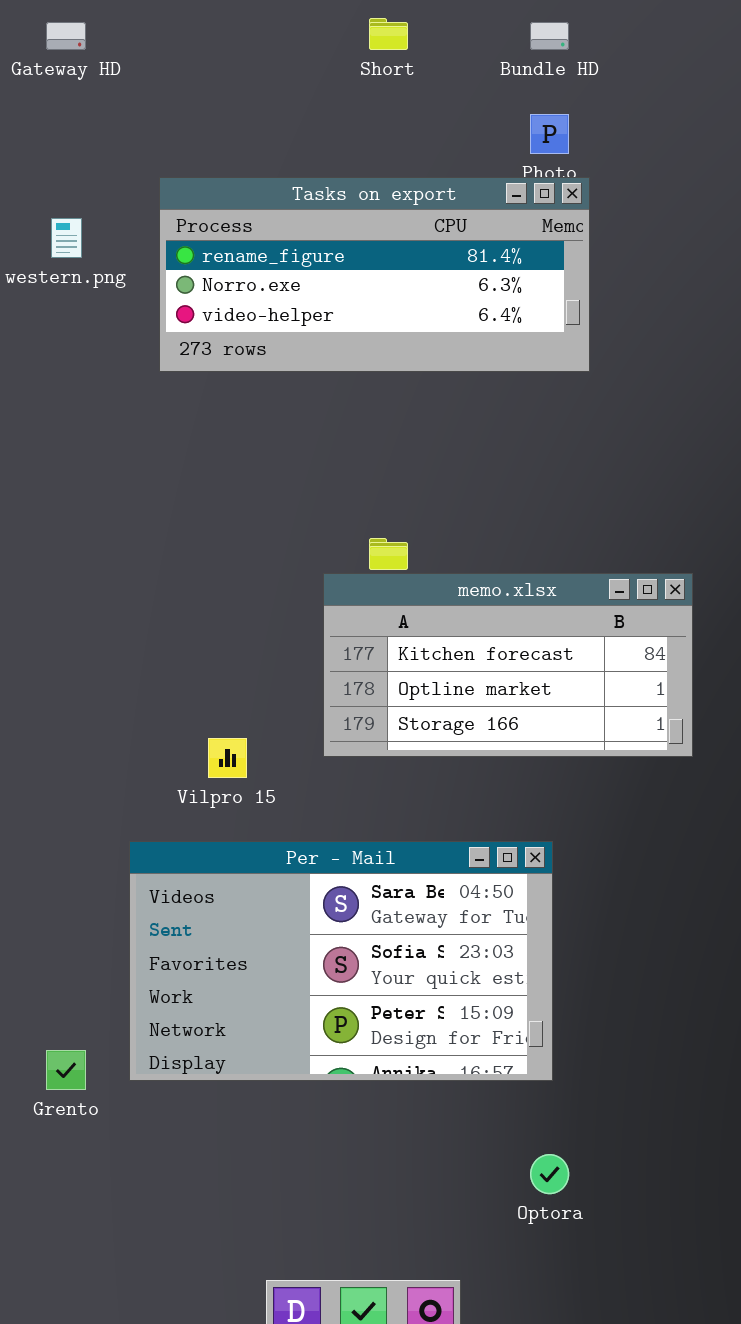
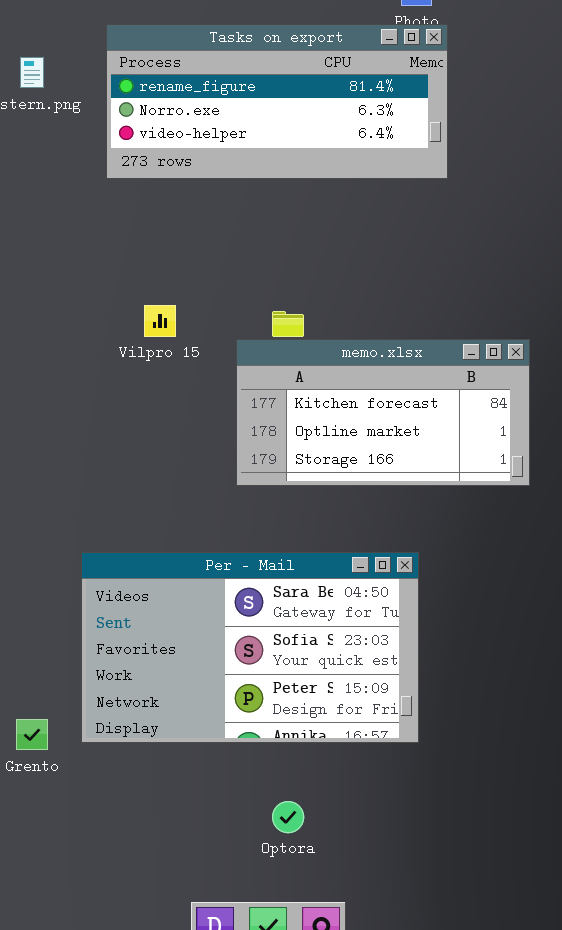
Vilpro 15: [208,738,247,778] -> [144,305,176,337], moved
Optora: [530,1154,569,1194] -> [272,801,304,833], moved

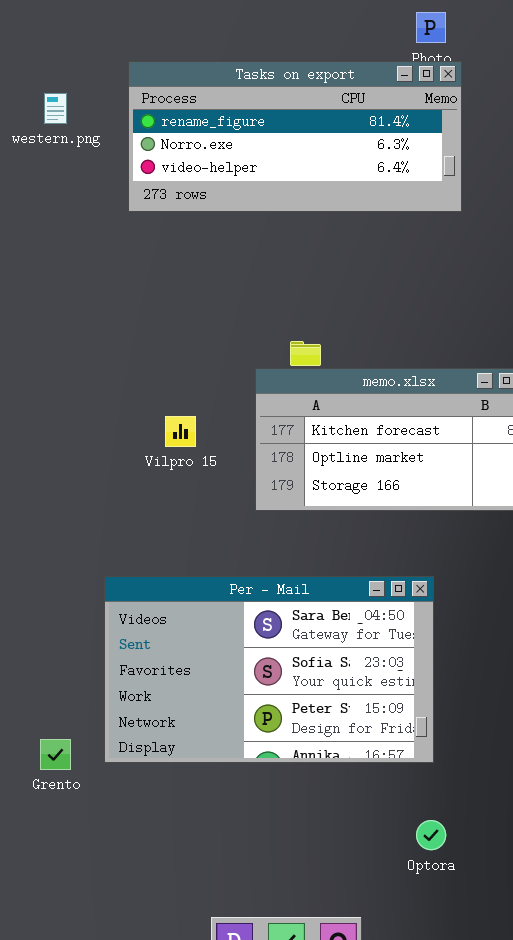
Vilpro 15: [144,305,176,337] -> [165,416,196,447], moved
Optora: [272,801,304,833] -> [416,820,446,850], moved

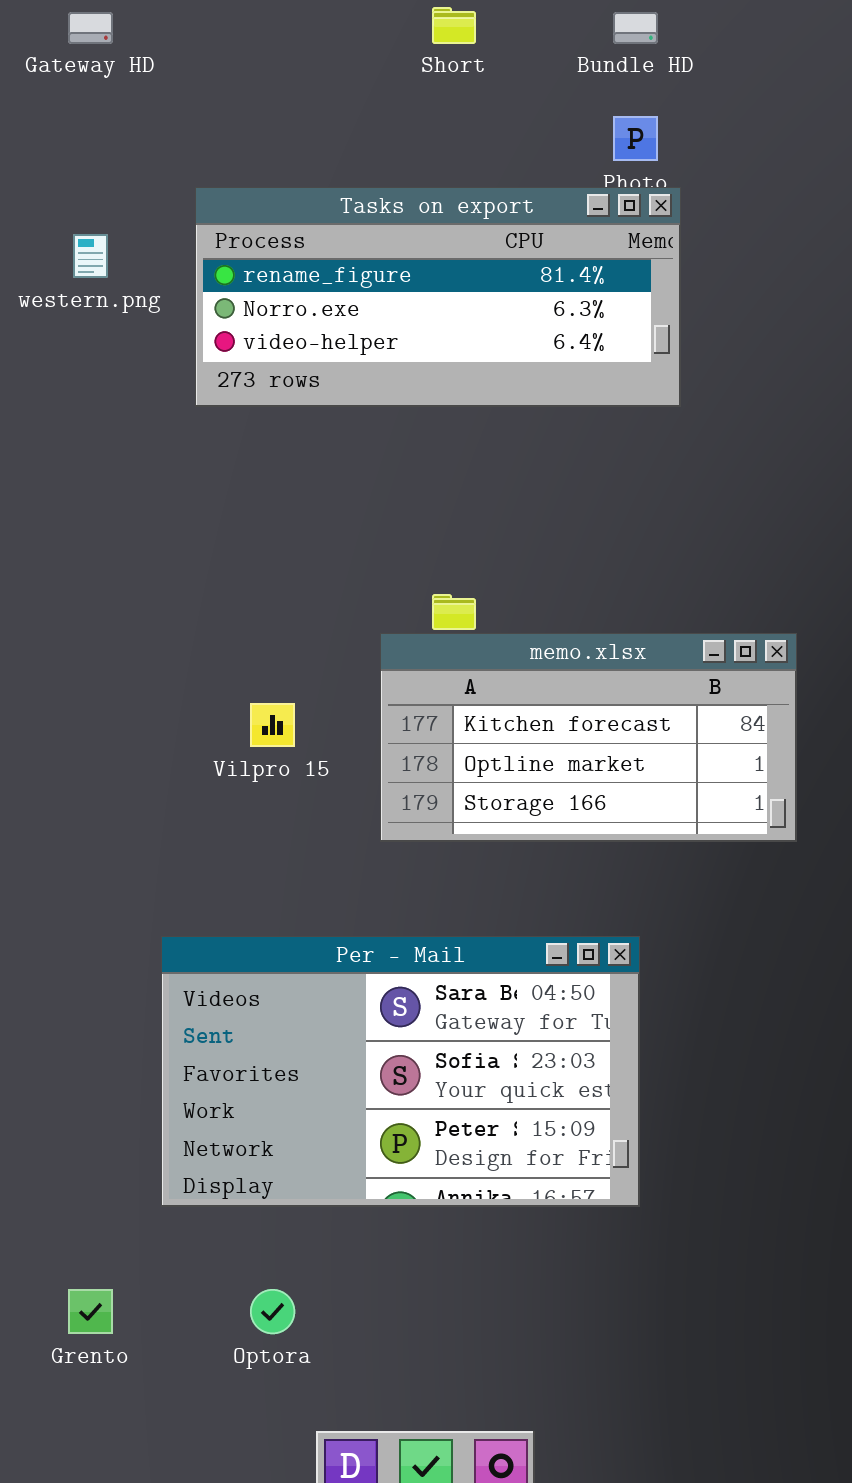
Grento: [40,739,71,770] -> [68,1289,113,1334], moved
Optora: [416,820,446,850] -> [250,1289,295,1334], moved

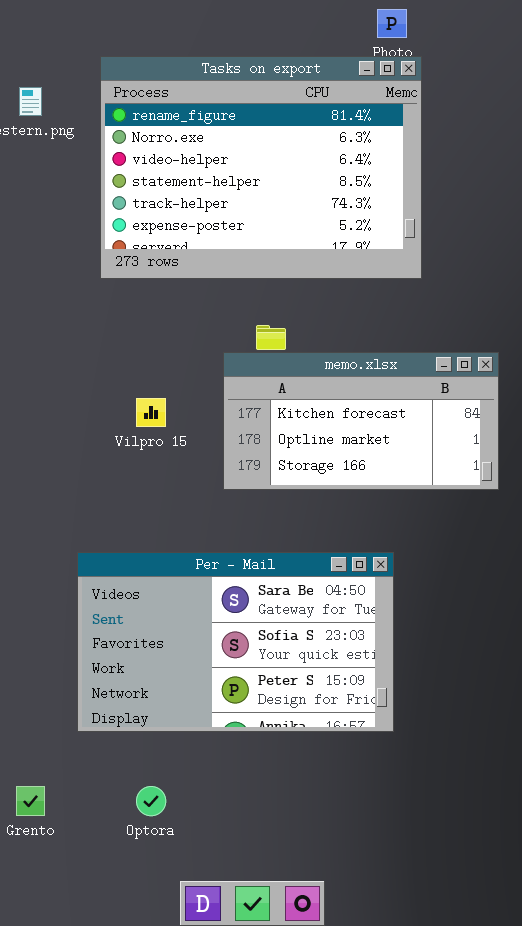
Tasks on export: [195,187,681,407] -> [100,56,422,279], resized

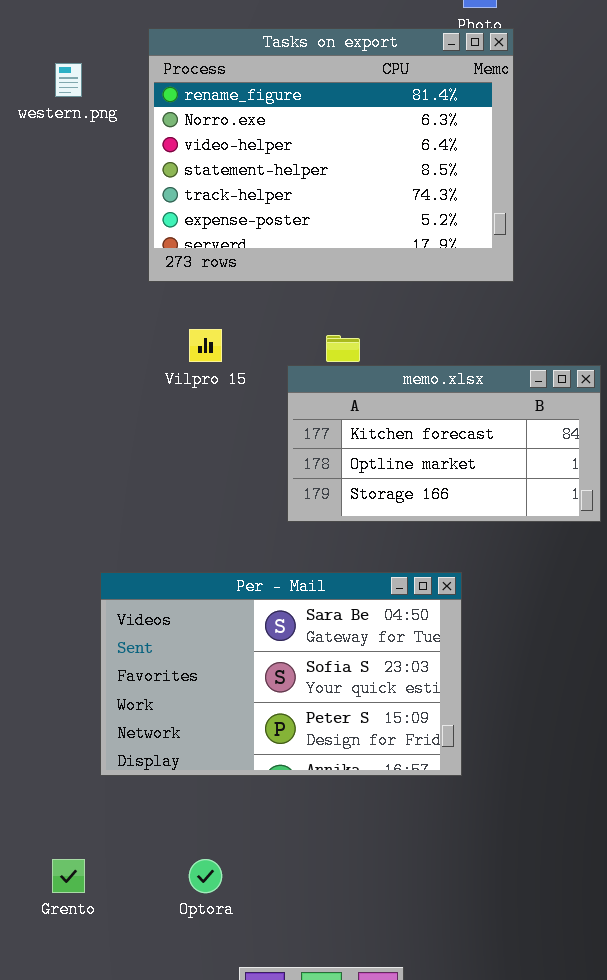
Vilpro 15: [136,398,166,427] -> [189,329,222,362], moved
Per - Mail: [77,552,394,732] -> [100,572,462,776], moved

